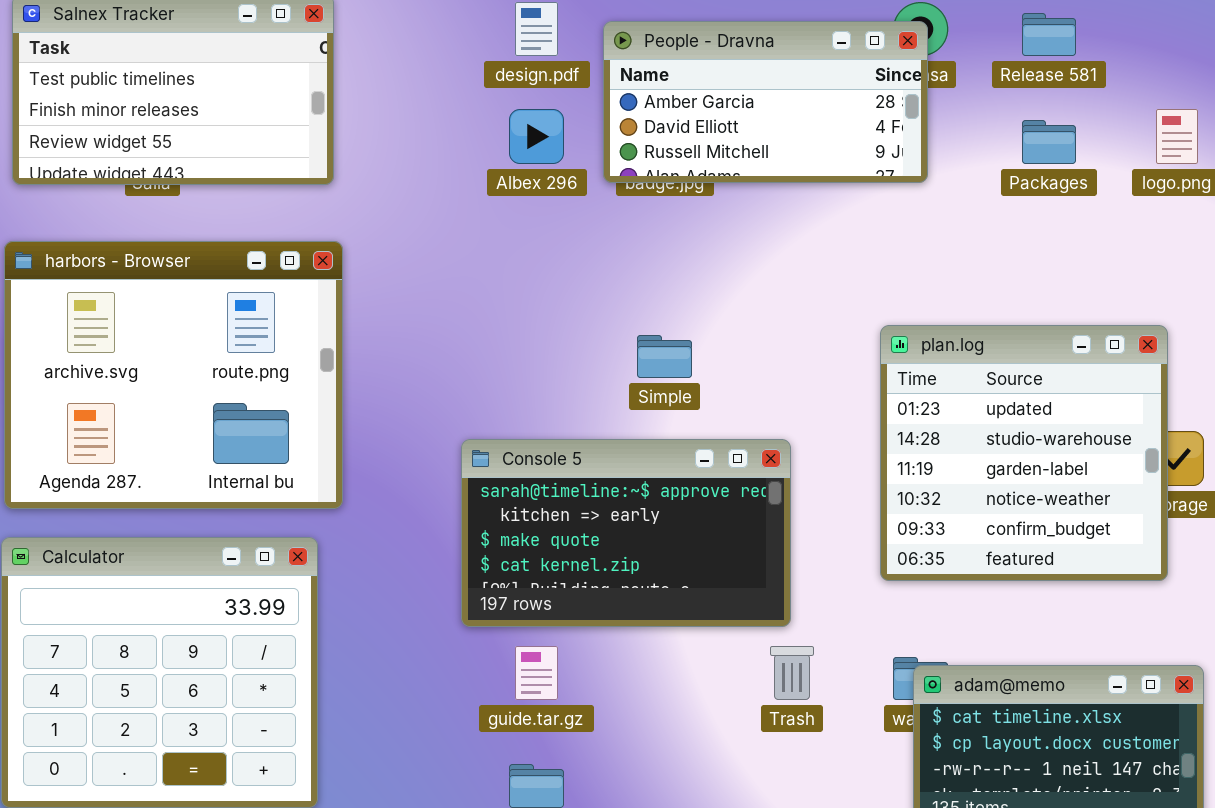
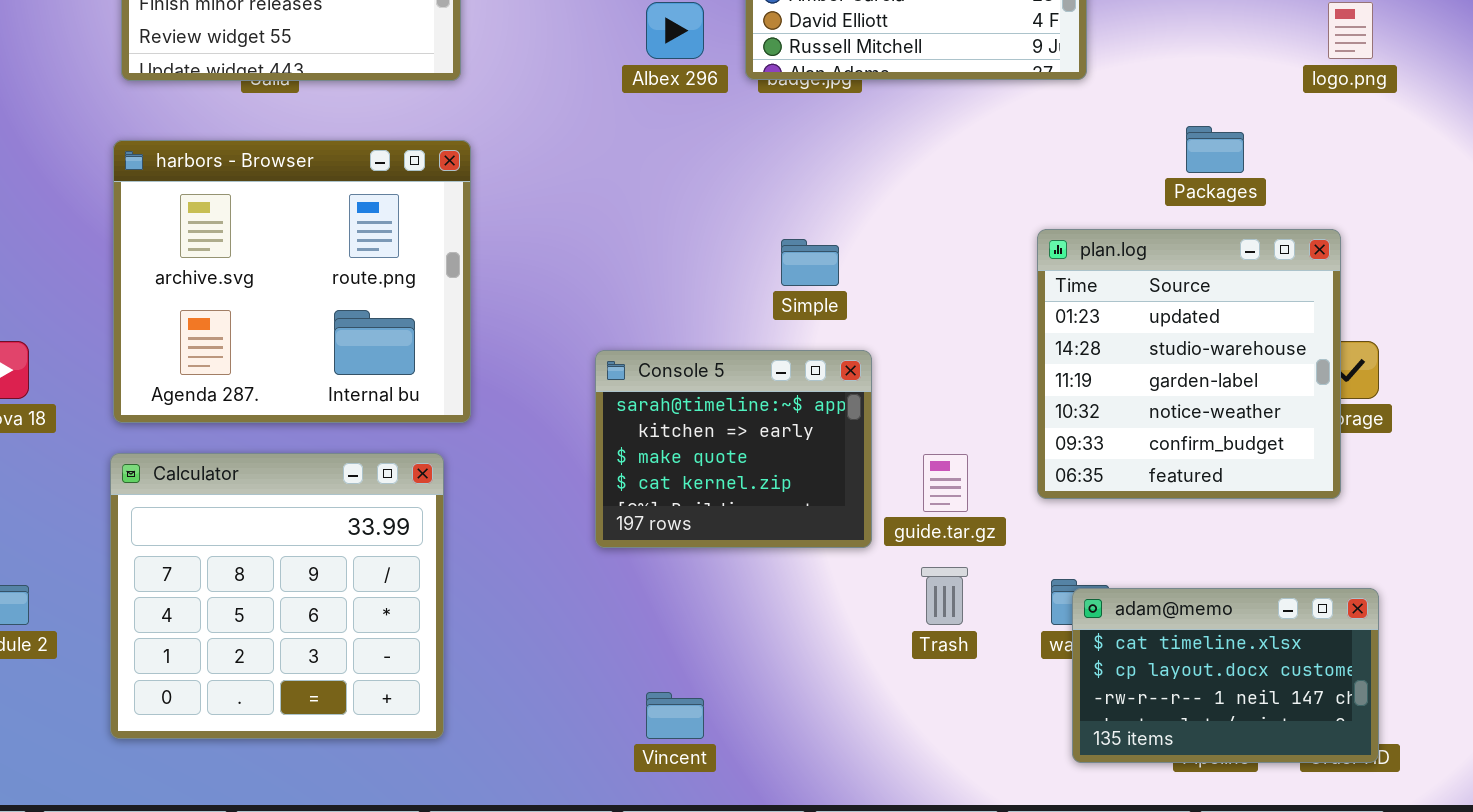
Packages: [1022,120,1076,164] -> [1186,126,1244,173], moved
Console 5: [461,439,791,627] -> [595,350,872,548], resized
guide.tar.gz: [515,646,558,700] -> [923,454,968,512], moved

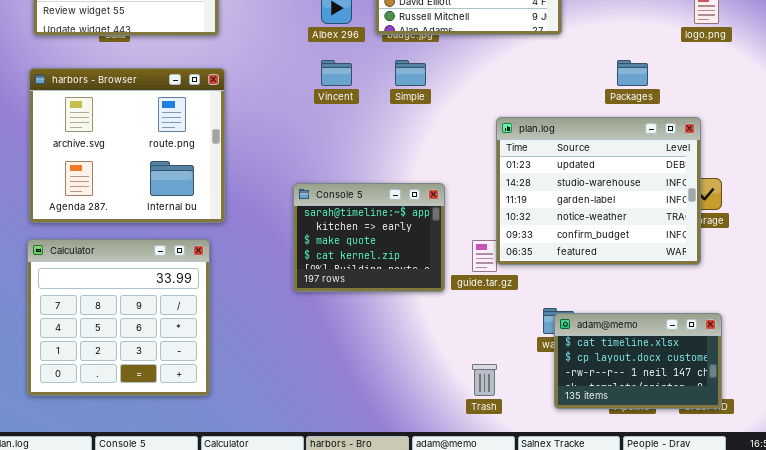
plan.log: [1037,229,1341,499] -> [496,117,701,265], resized
Simple: [781,239,839,286] -> [395,60,426,86], moved
Trash: [921,567,968,625] -> [472,364,497,396], moved
Vincent: [646,692,704,739] -> [321,60,352,86], moved

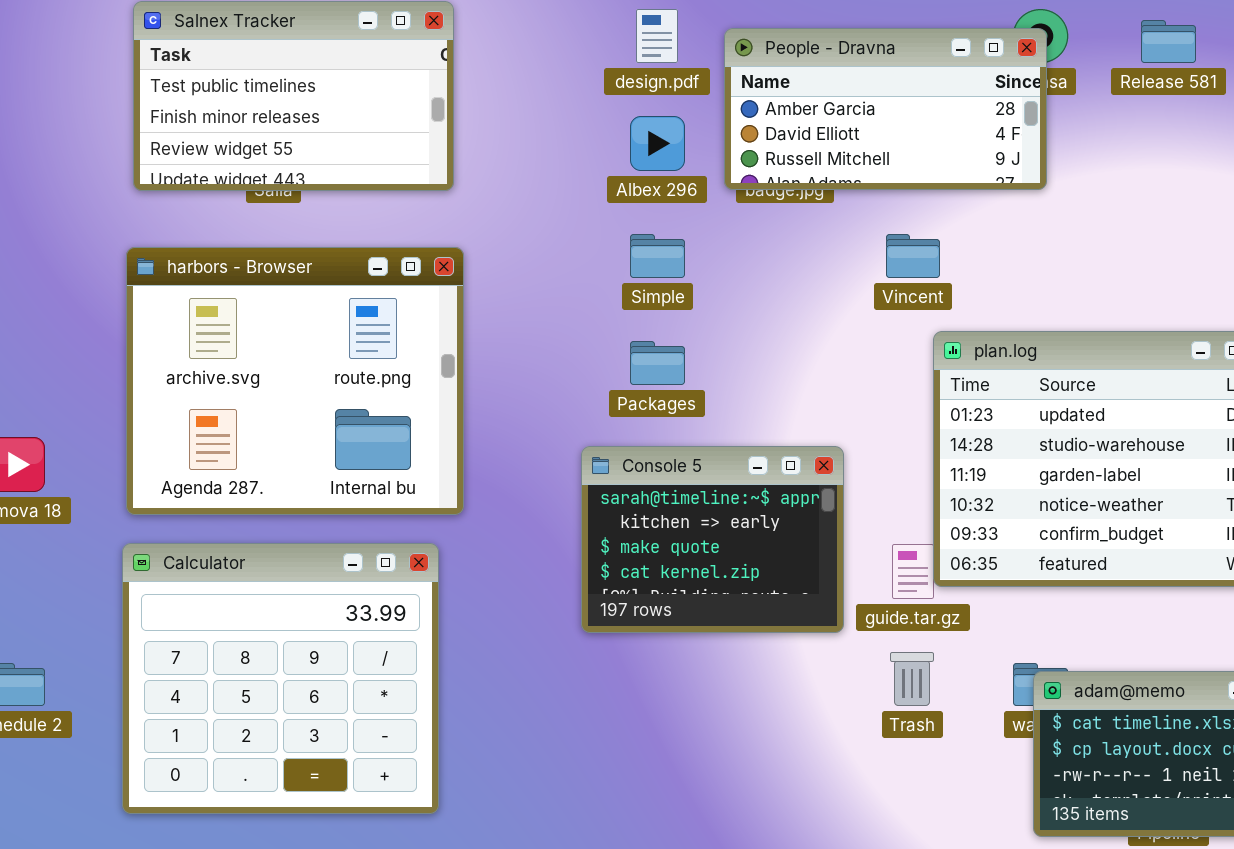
Vincent: [321,60,352,86] -> [886,234,940,278], moved
Simple: [395,60,426,86] -> [630,234,685,278], moved
Packages: [617,60,648,86] -> [630,341,685,385], moved
Trash: [472,364,497,396] -> [890,652,934,706], moved

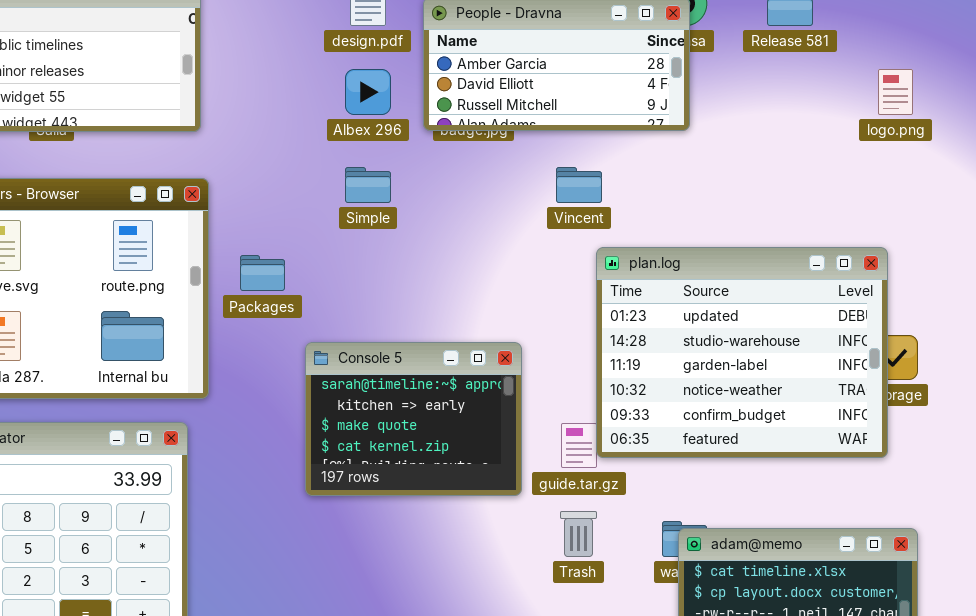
Packages: [630,341,685,385] -> [240,255,285,291], moved

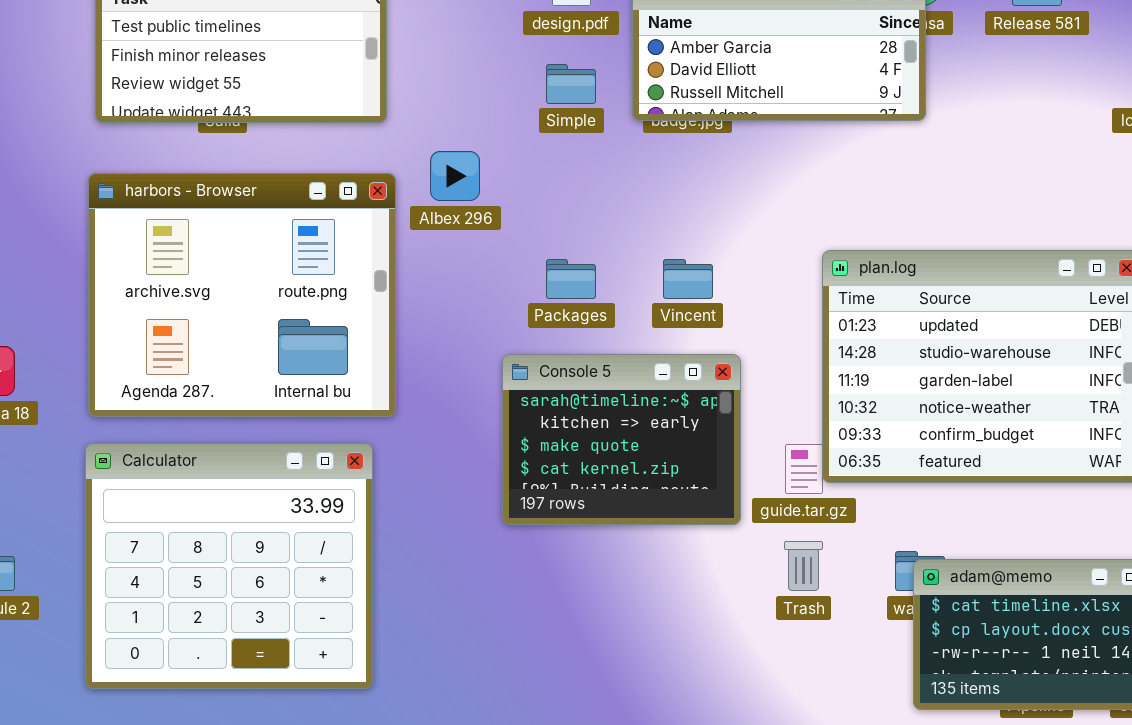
Albex 296: [345,69,391,115] -> [430,151,480,201], moved
Simple: [345,167,391,203] -> [546,64,596,104], moved
Vincent: [556,167,602,203] -> [663,259,713,299], moved
Packages: [240,255,285,291] -> [546,259,596,299], moved

